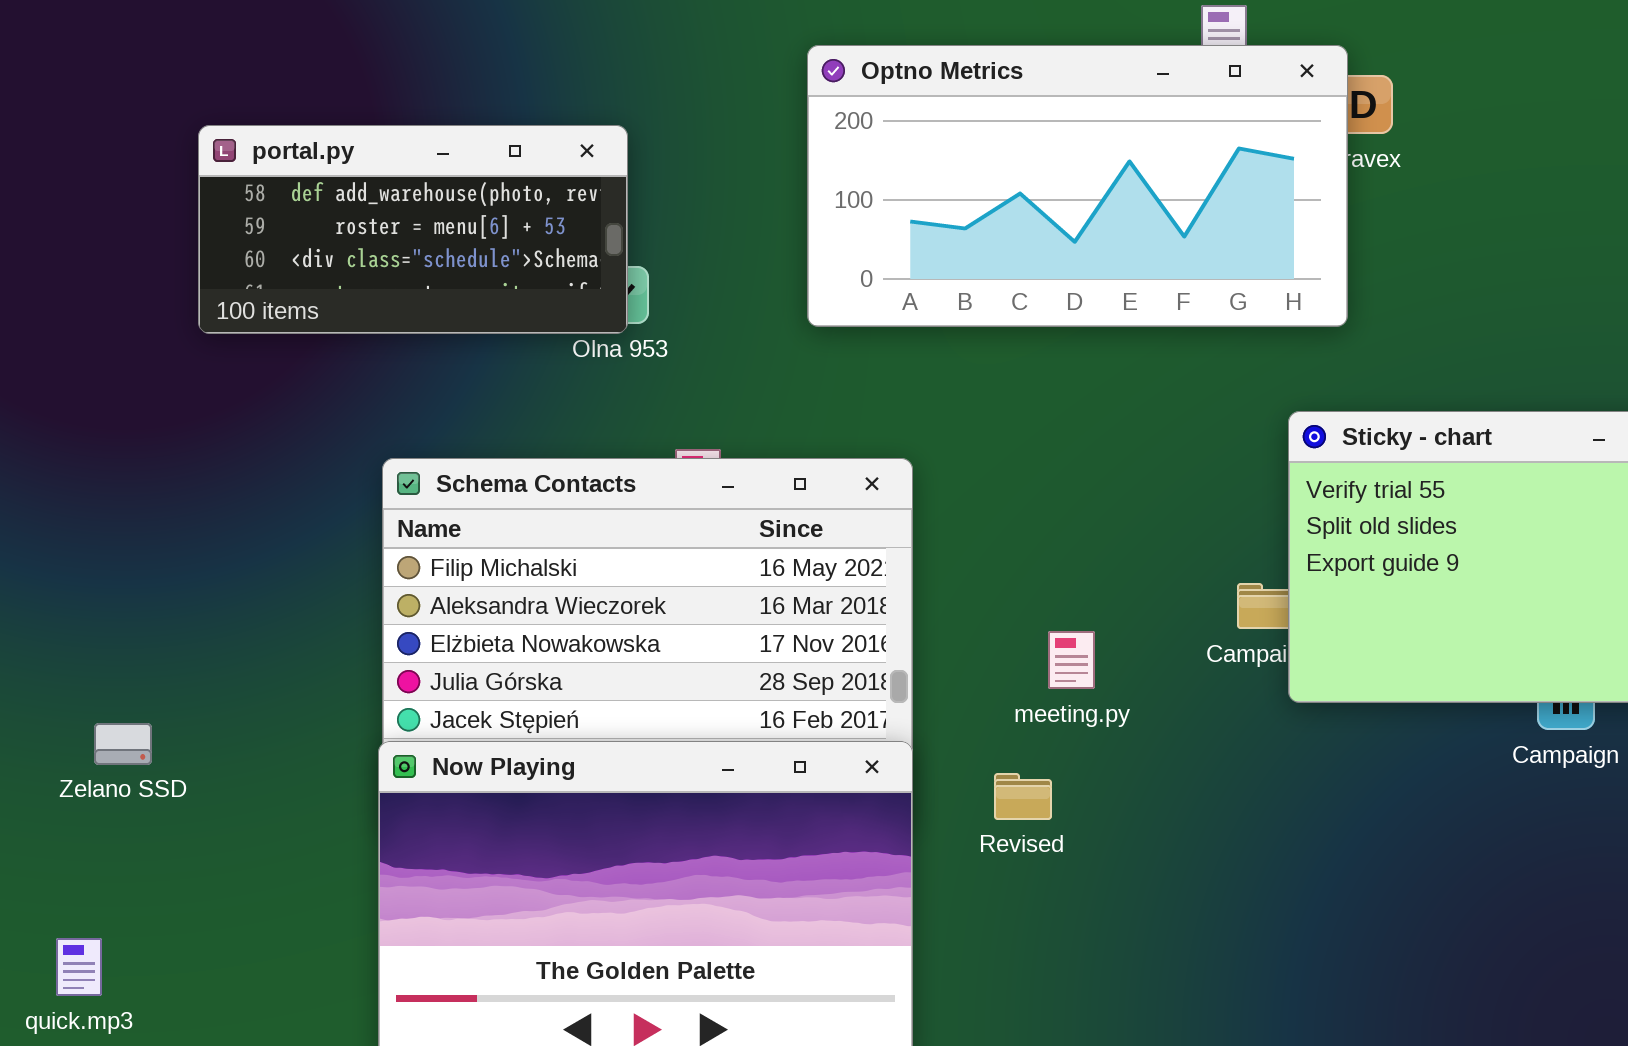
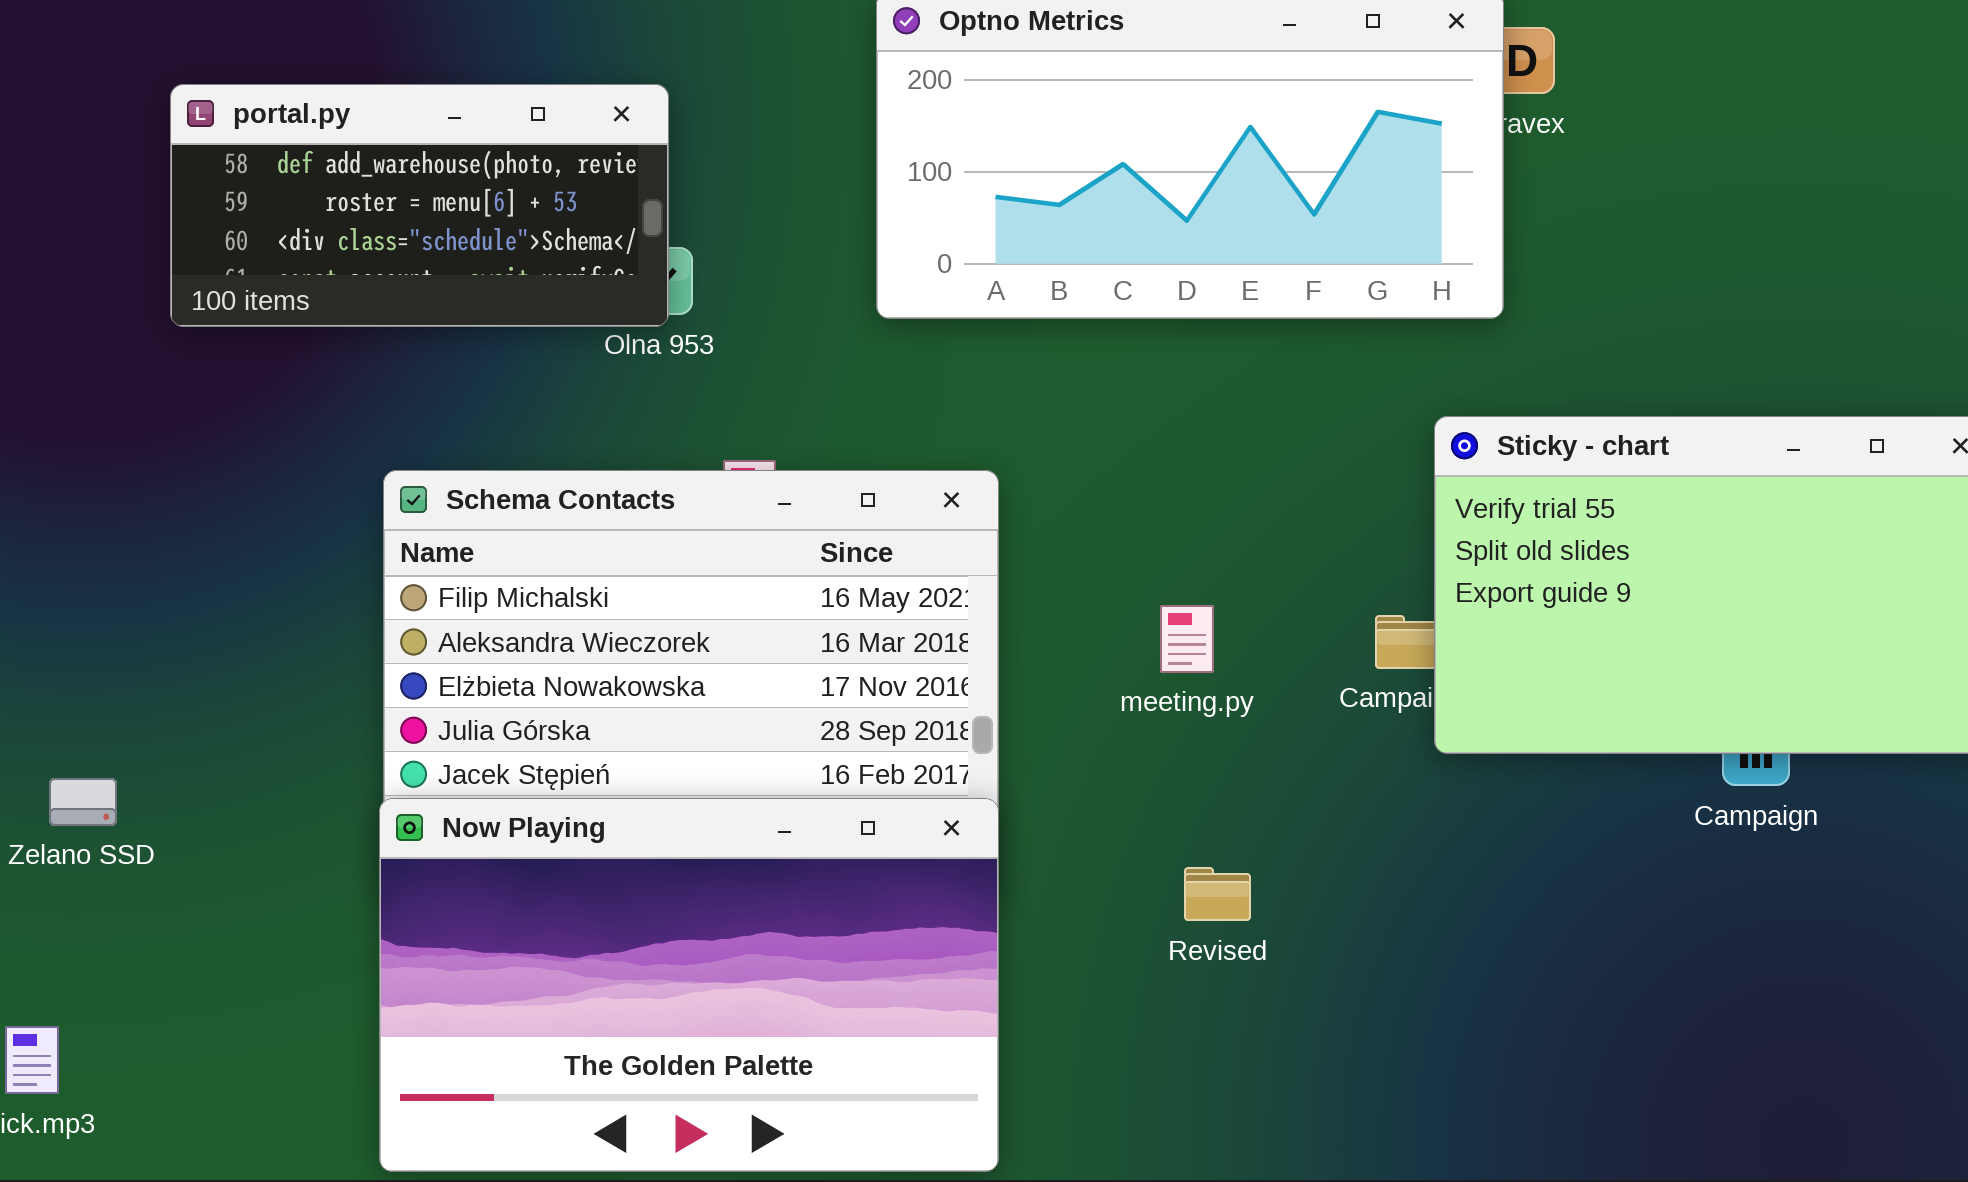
meeting.py: [1048,631,1095,689] -> [1160,605,1214,673], moved
Revised: [994,773,1052,820] -> [1184,867,1251,921], moved

